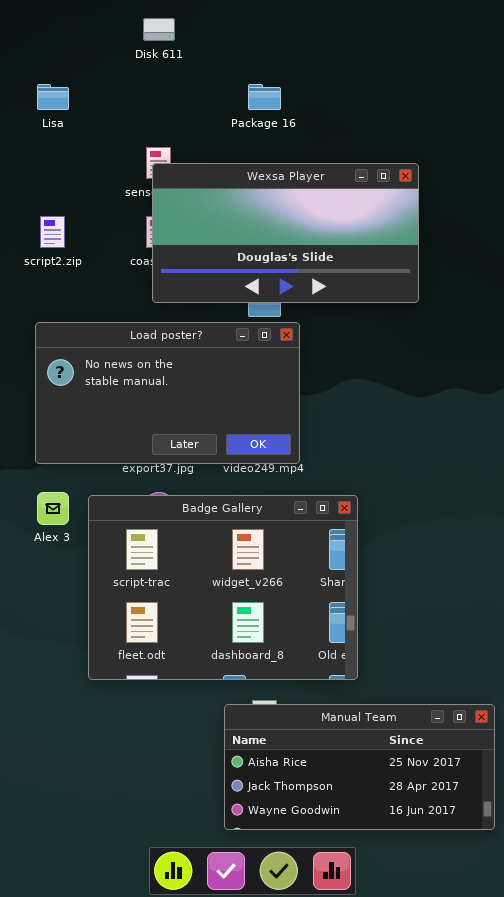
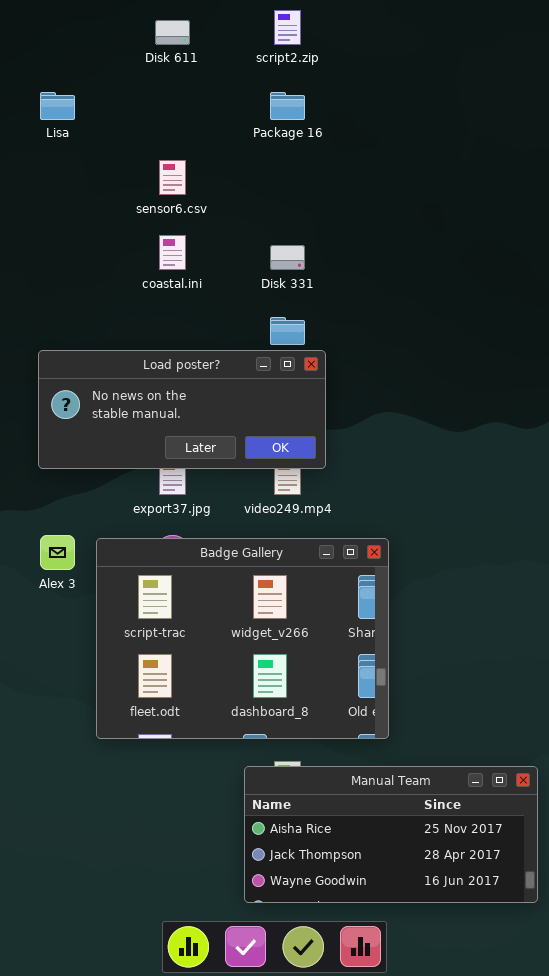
Wexsa Player: [152,163,419,303] -> none, closed
script2.zip: [40,216,65,248] -> [274,10,301,45], moved
Load poster?: [35,322,300,464] -> [38,350,326,469], resized

